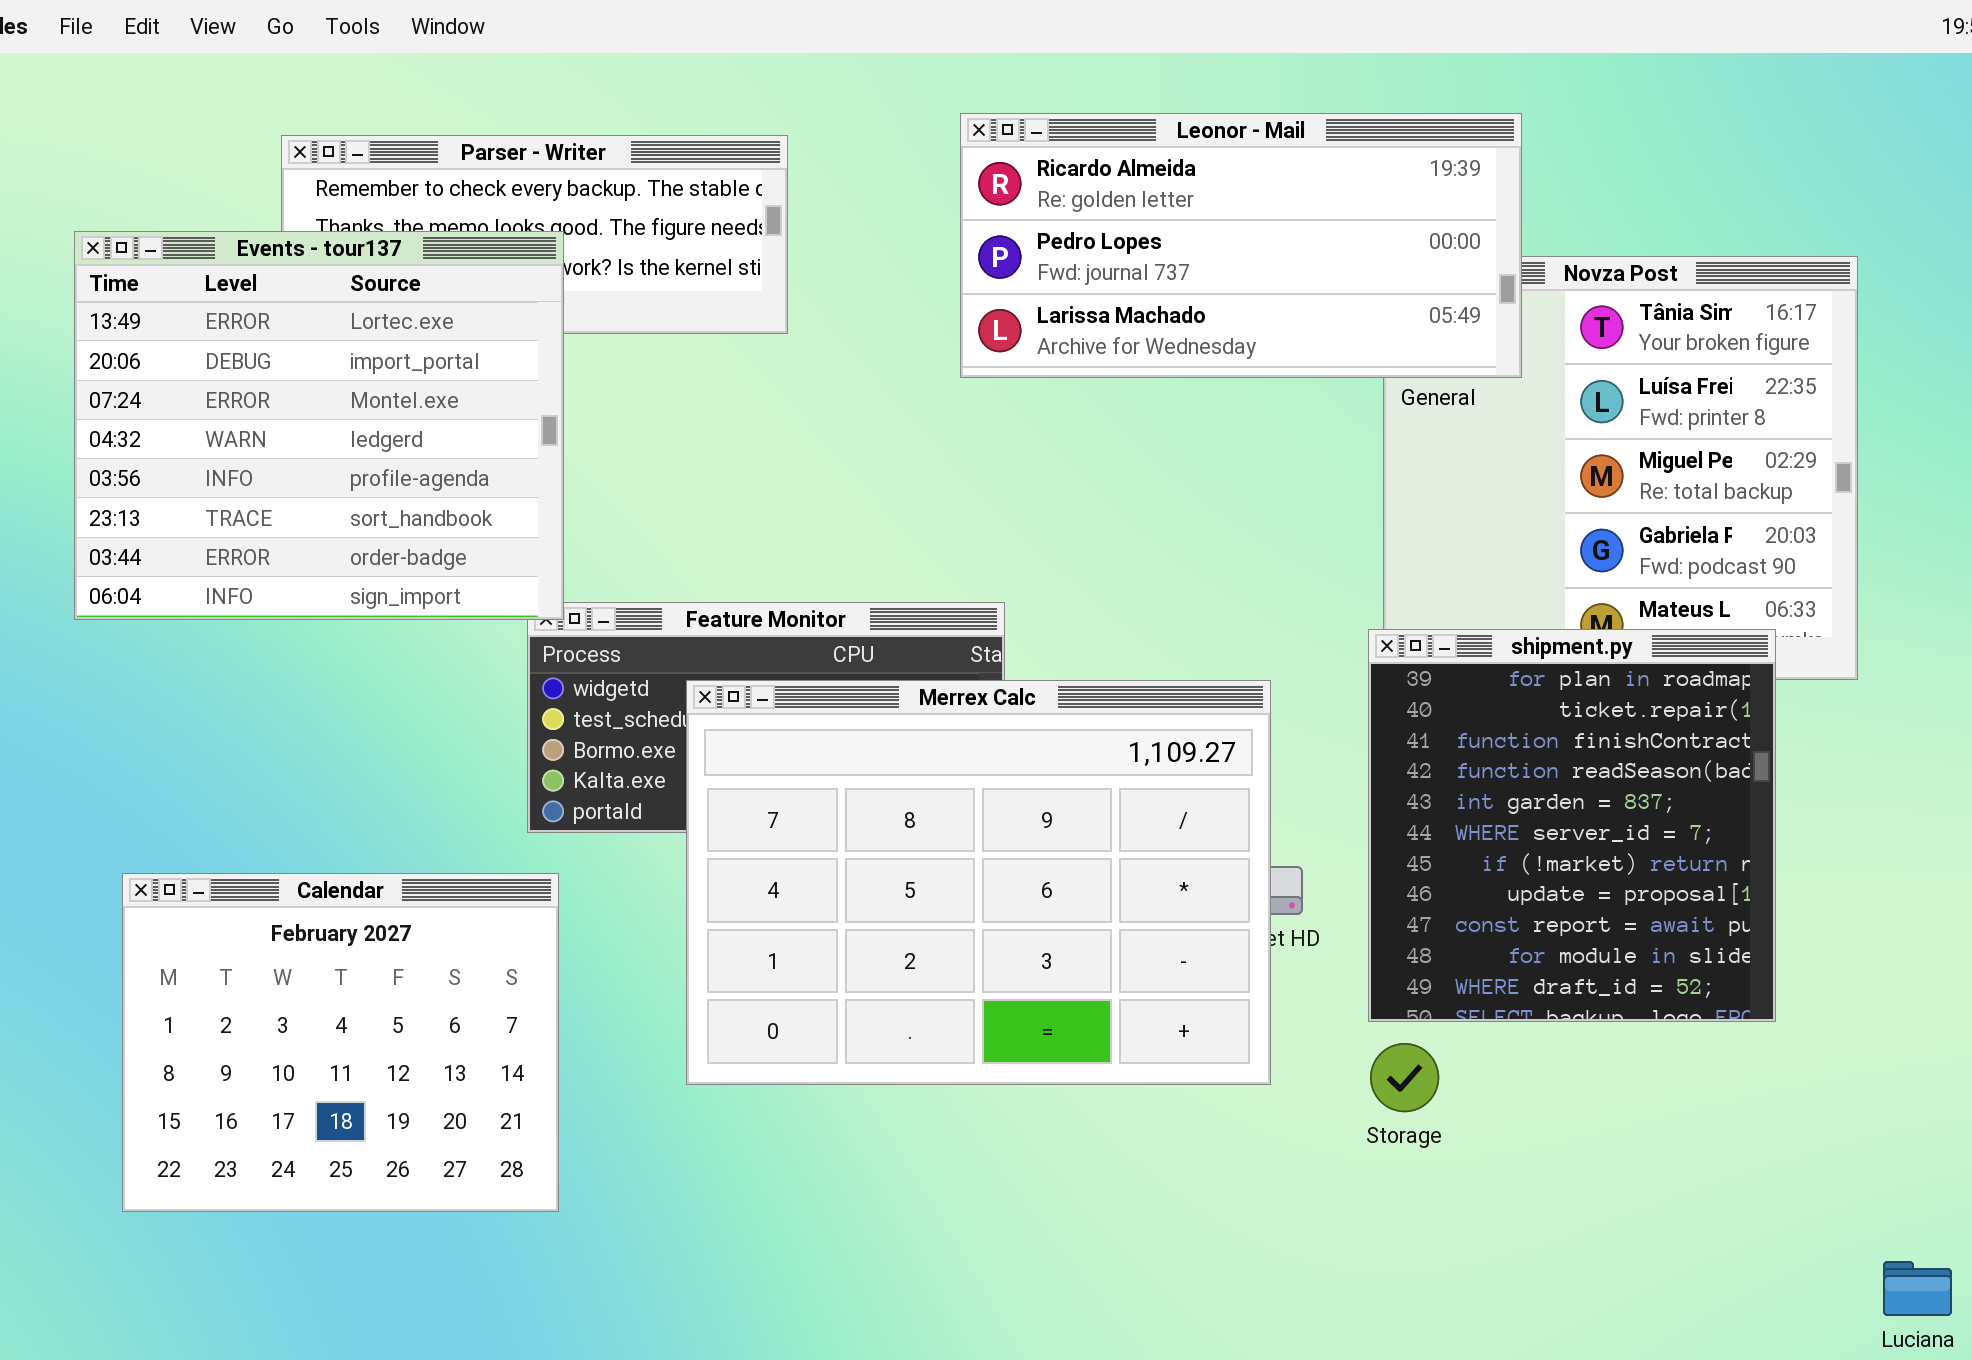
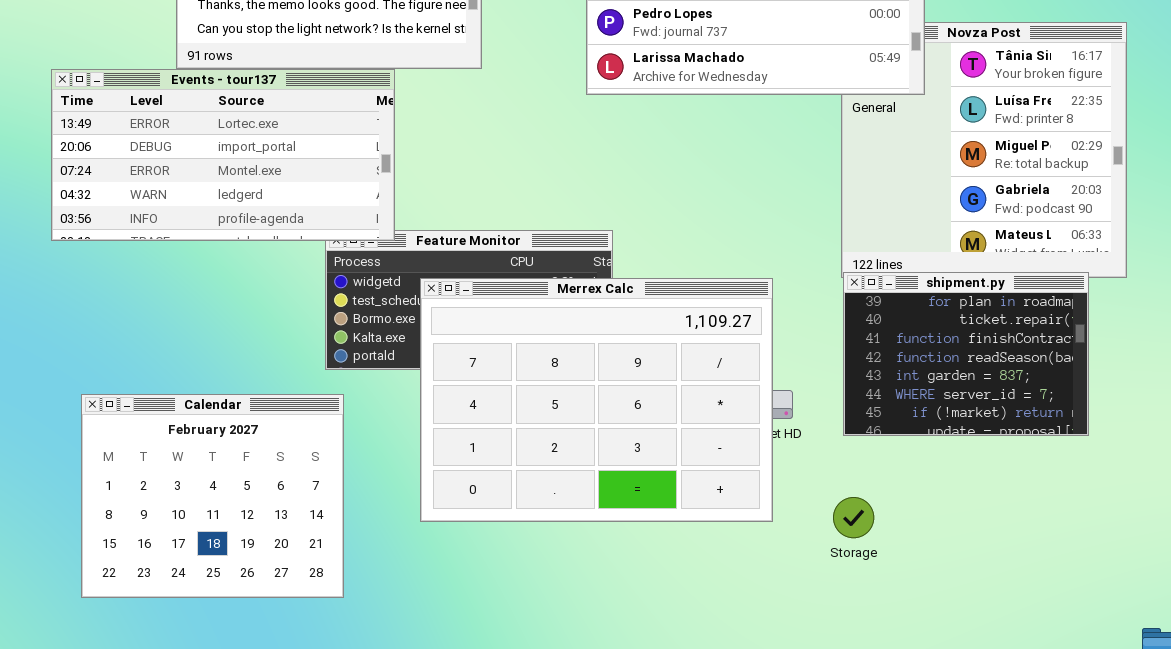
Events - tour137: [74,231,564,620] -> [51,69,395,241], resized
shipment.py: [1368,629,1776,1022] -> [843,272,1089,436], moved, resized

